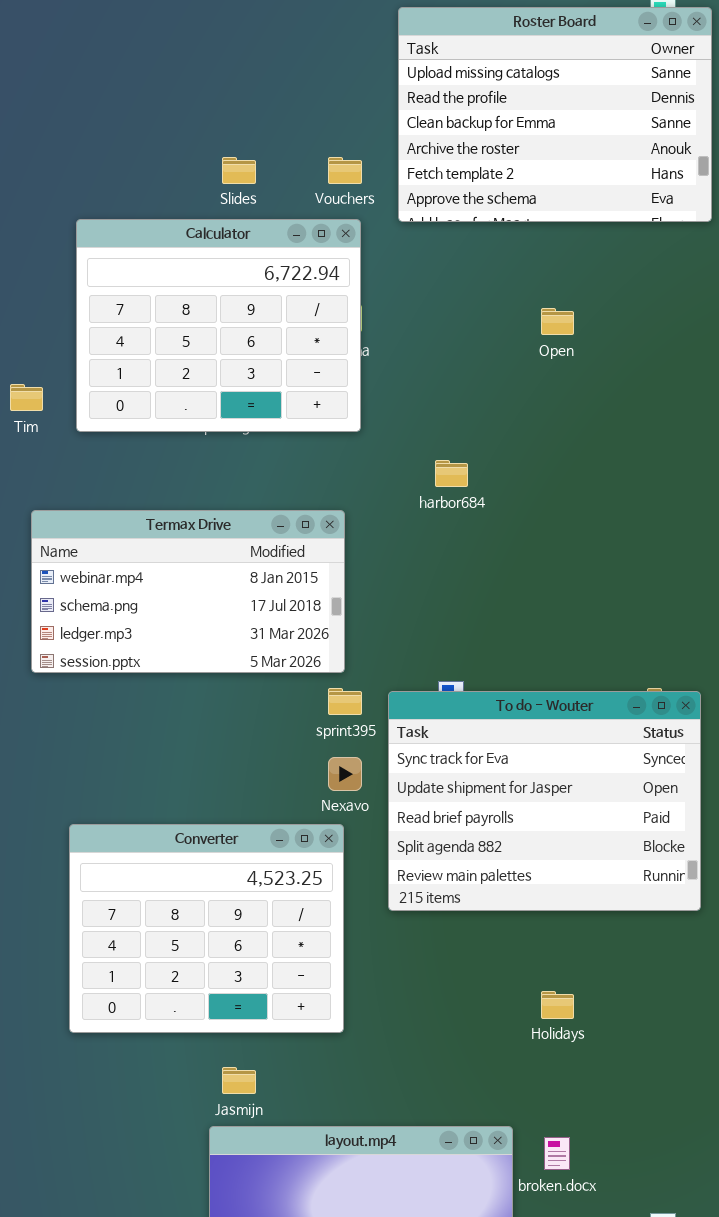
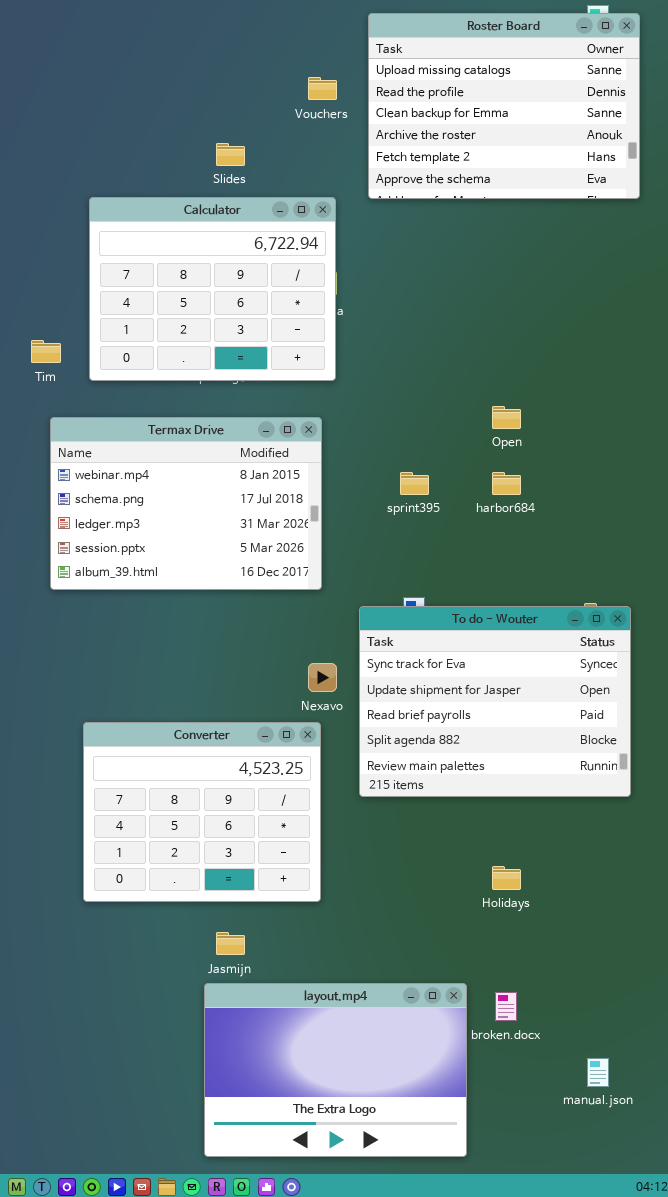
Vouchers: [328,157,362,184] -> [308,77,337,100], moved
Open: [541,308,574,335] -> [492,406,521,429], moved
harbor684: [435,460,468,487] -> [492,472,521,495], moved
Termax Drive: [31,510,345,673] -> [50,417,322,590], resized
sprint395: [328,688,362,715] -> [400,472,429,495], moved

